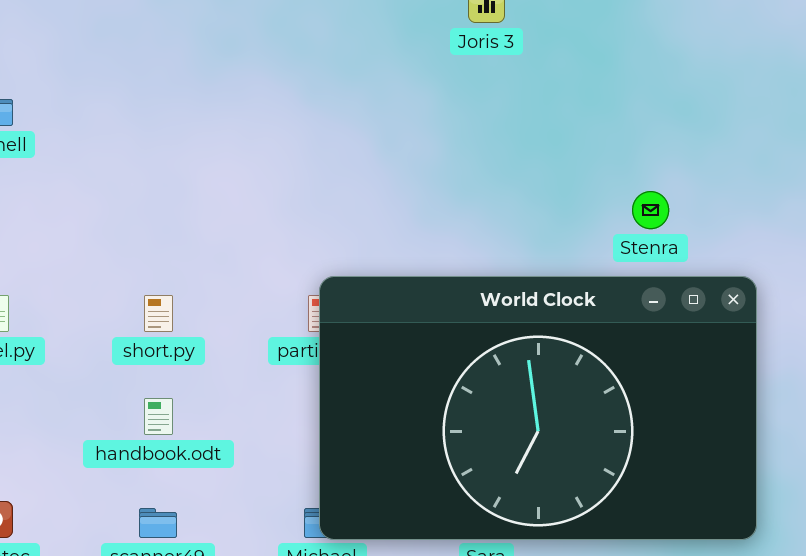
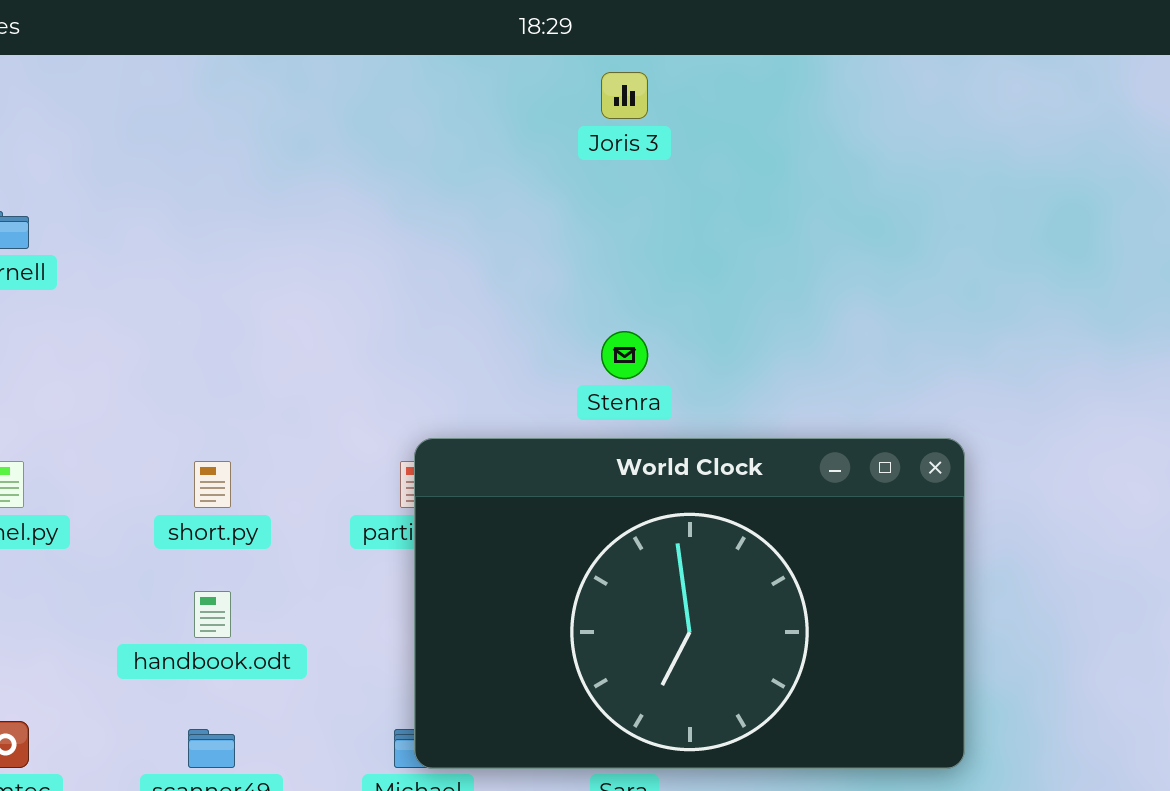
Stenra: [632,191,669,229] -> [601,331,648,379], moved

